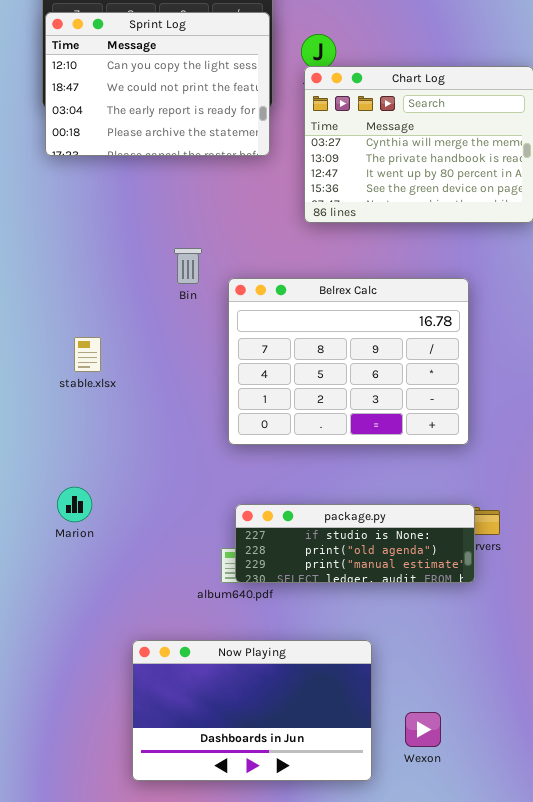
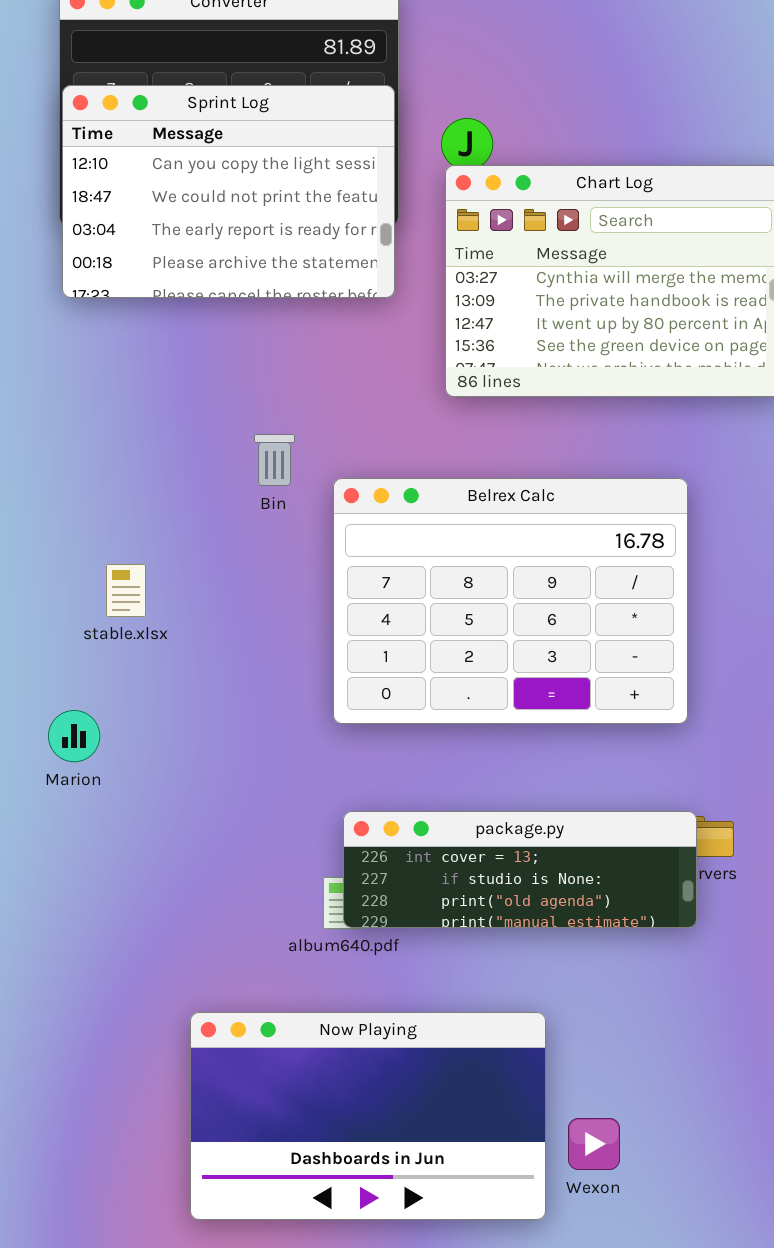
Marion: [57,487,92,522] -> [48,710,100,762], moved
package.py: [235,504,475,583] -> [343,811,697,928], scrolled up 1 row
Wexon: [405,712,441,747] -> [568,1118,620,1170], moved

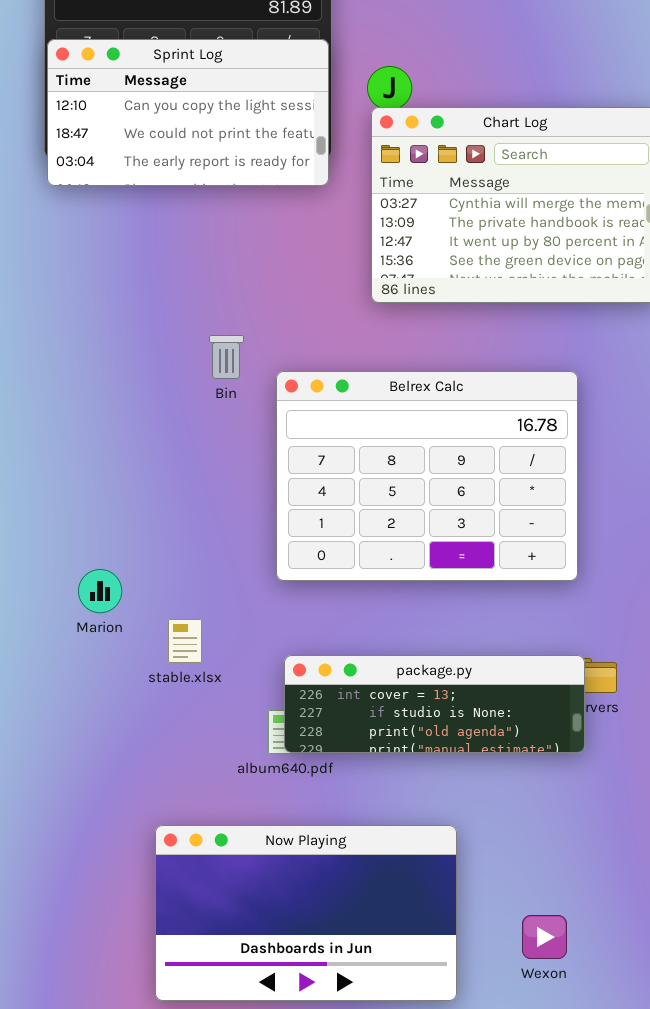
Sprint Log: [62,85,395,298] -> [47,39,329,186], resized
stable.xlsx: [106,564,146,617] -> [168,619,202,663], moved
Marion: [48,710,100,762] -> [78,569,122,613], moved
Wexon: [568,1118,620,1170] -> [522,915,567,959], moved

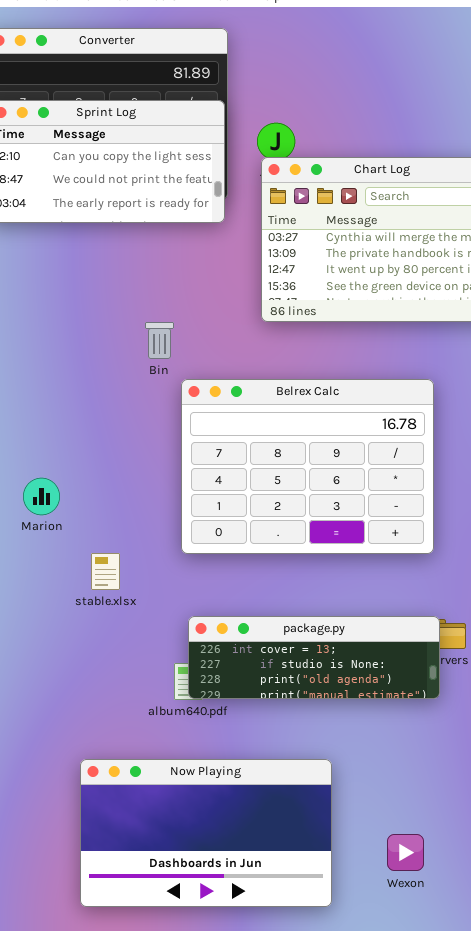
Bin: [209,335,244,379] -> [145,322,174,359], moved
Marion: [78,569,122,613] -> [23,478,60,515], moved
stable.xlsx: [168,619,202,663] -> [91,553,120,590], moved

